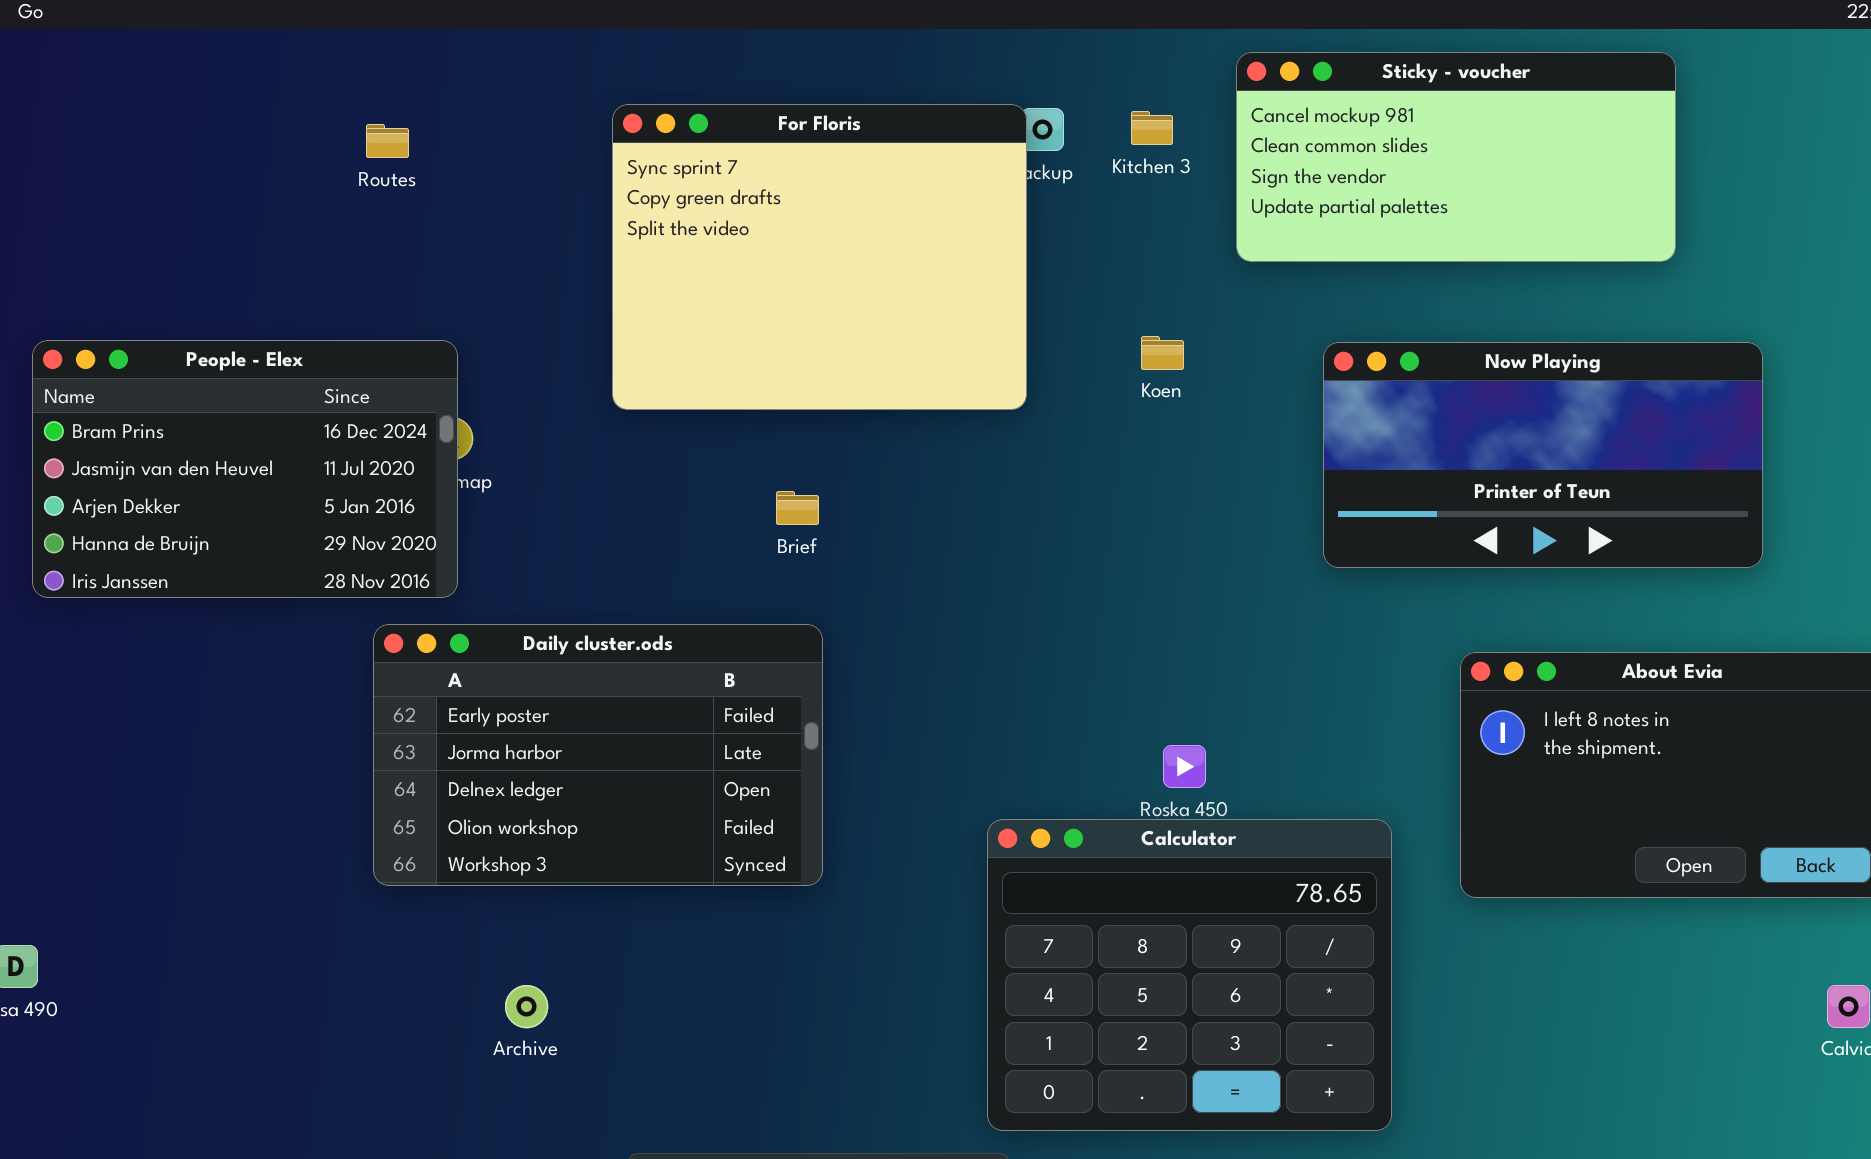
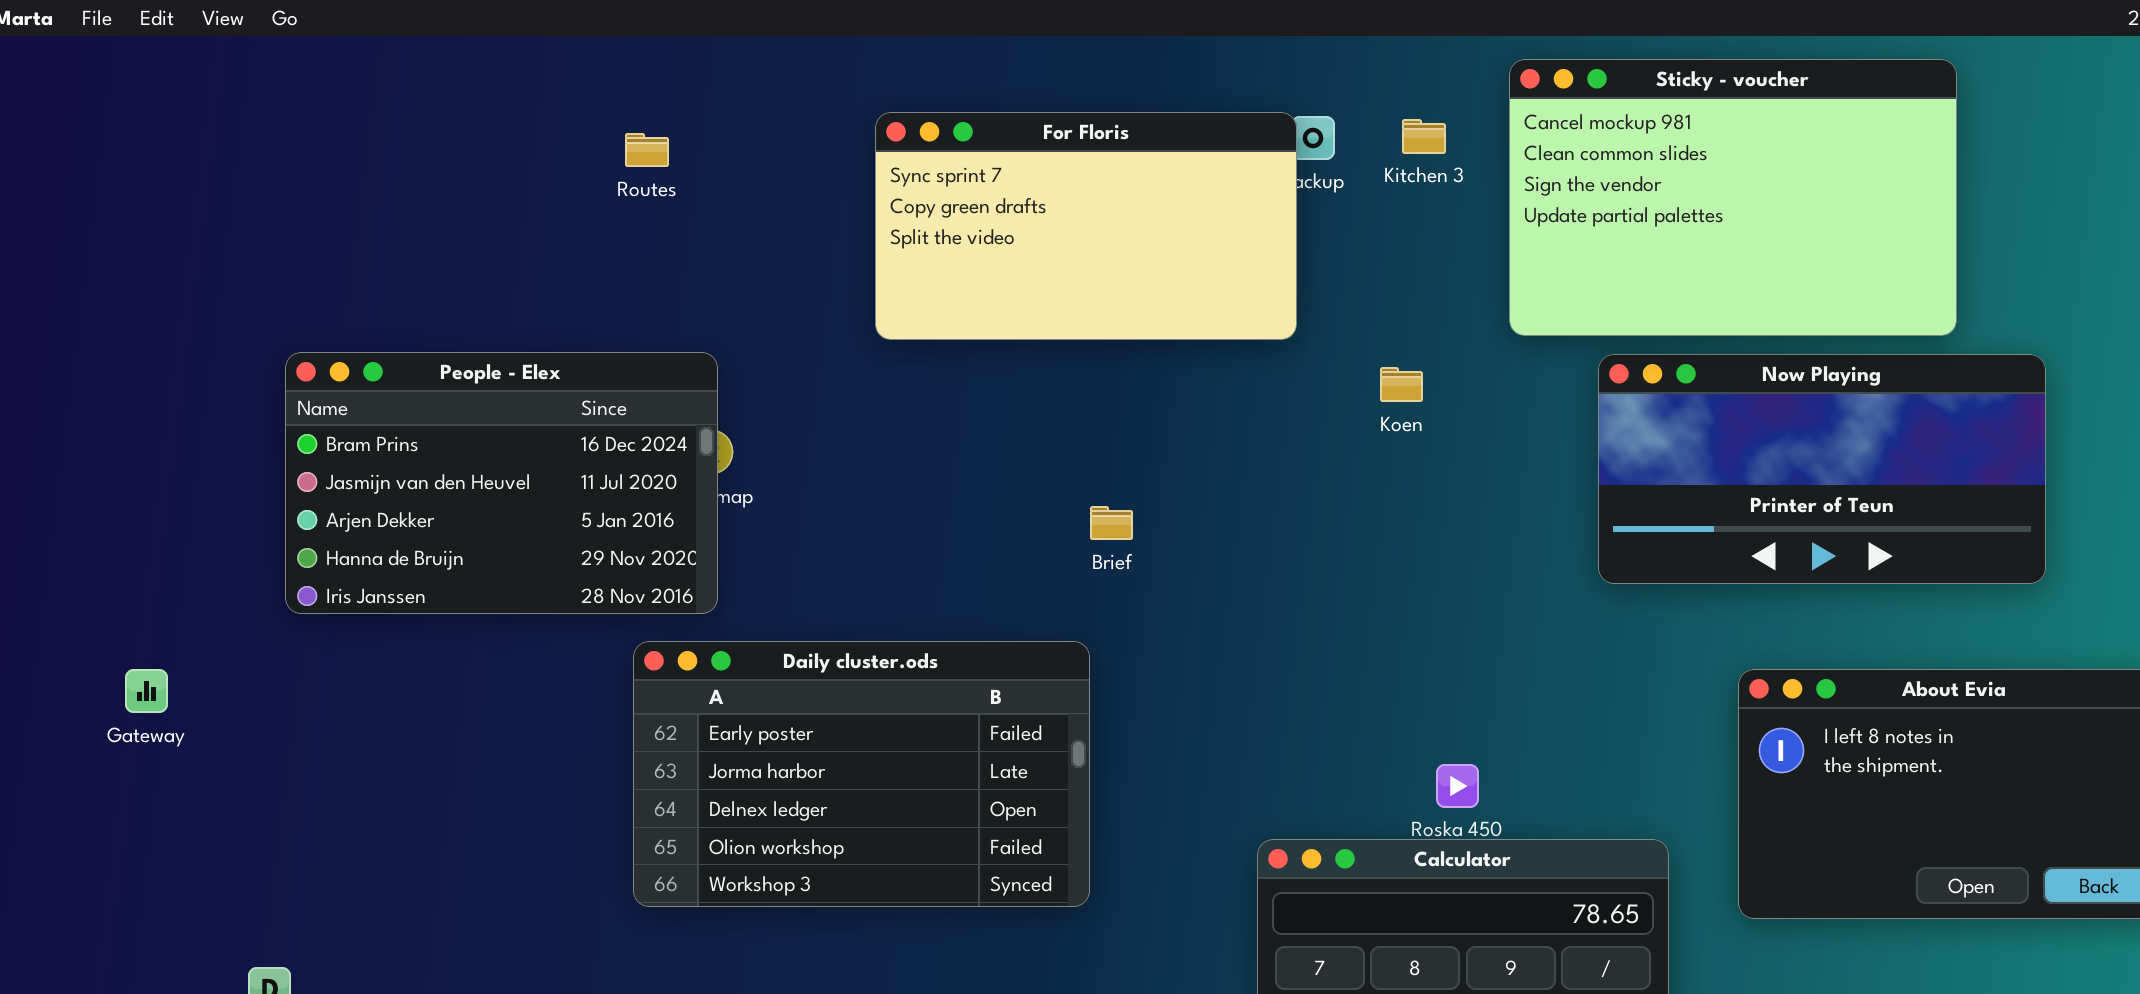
Sticky - voucher: [1236,52,1676,262] -> [1509,59,1957,336], resized
For Floris: [612,104,1027,410] -> [875,112,1297,340], resized
Koen: [1141,336,1184,370] -> [1380,367,1423,402], moved
Brief: [776,491,819,525] -> [1090,506,1133,540], moved

